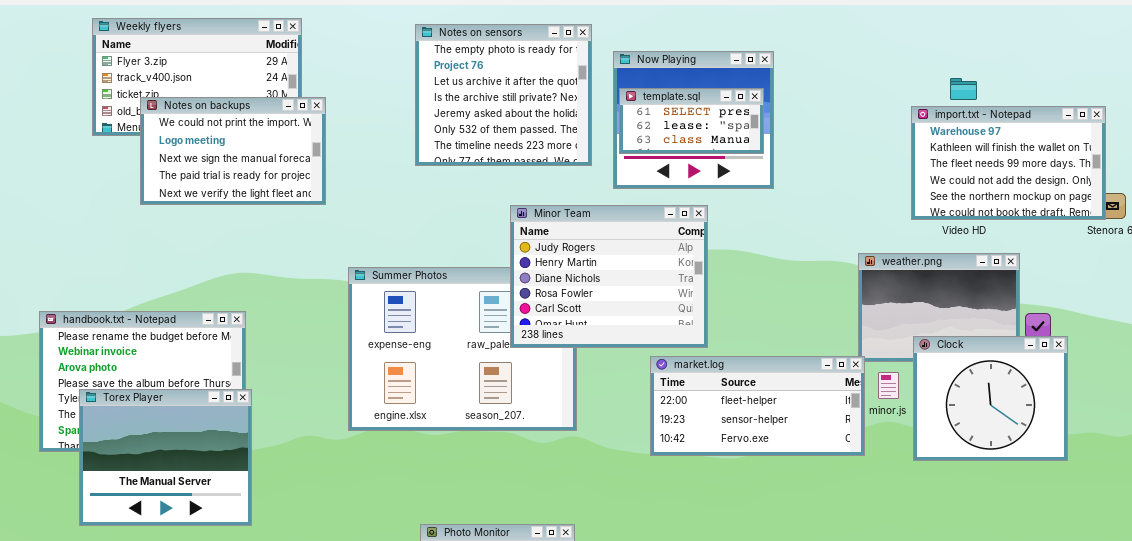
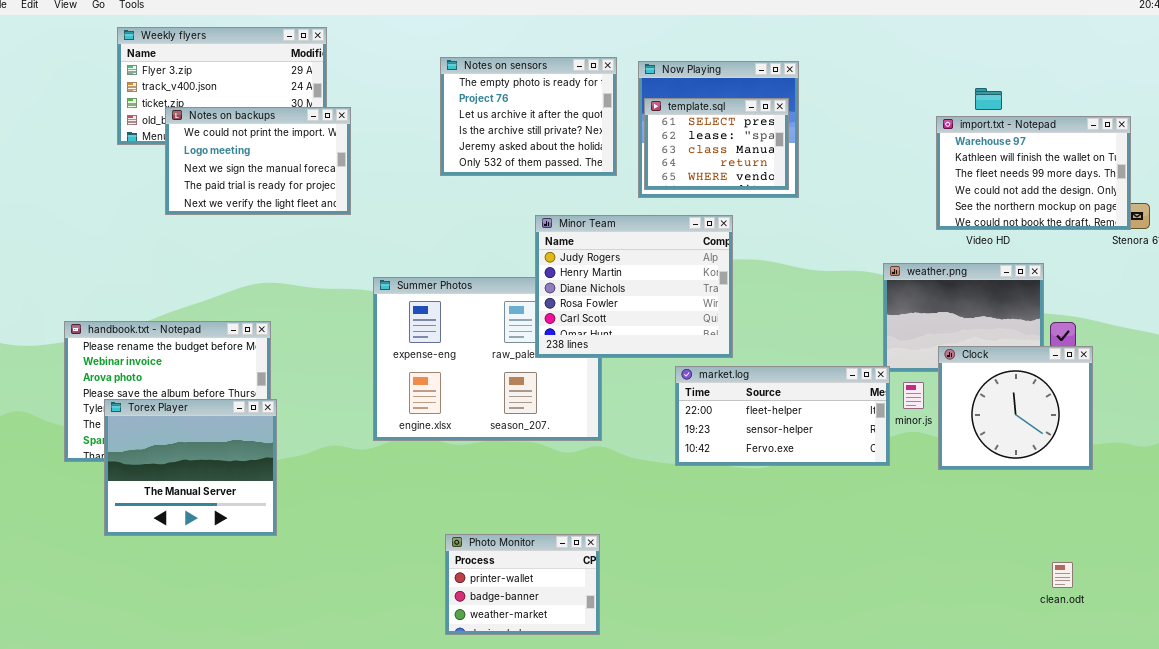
Notes on sensors: [415,24,592,166] -> [440,57,617,176], resized
template.sql: [619,88,764,154] -> [644,98,789,190], resized

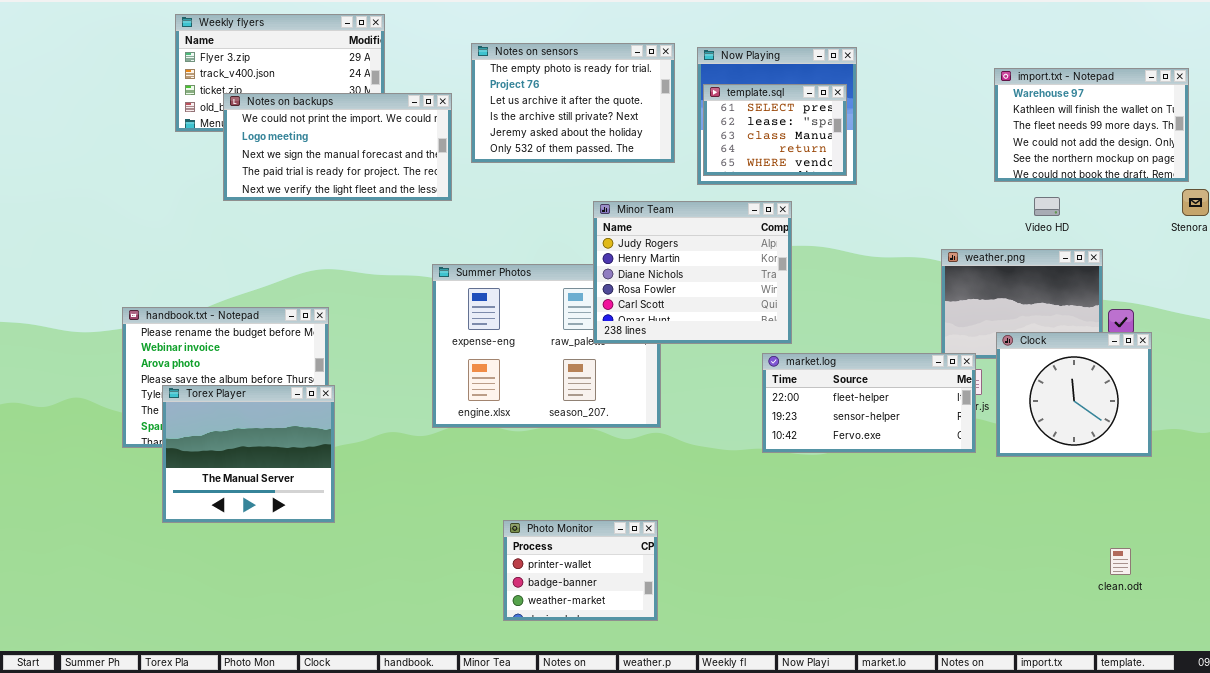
Notes on sensors: [440,57,617,176] -> [471,43,675,163], resized
Notes on backups: [165,107,351,215] -> [223,93,452,201], resized
import.txt - Notepad: [936,116,1131,230] -> [994,68,1189,182], moved
market.log: [675,366,890,466] -> [762,353,976,453], moved

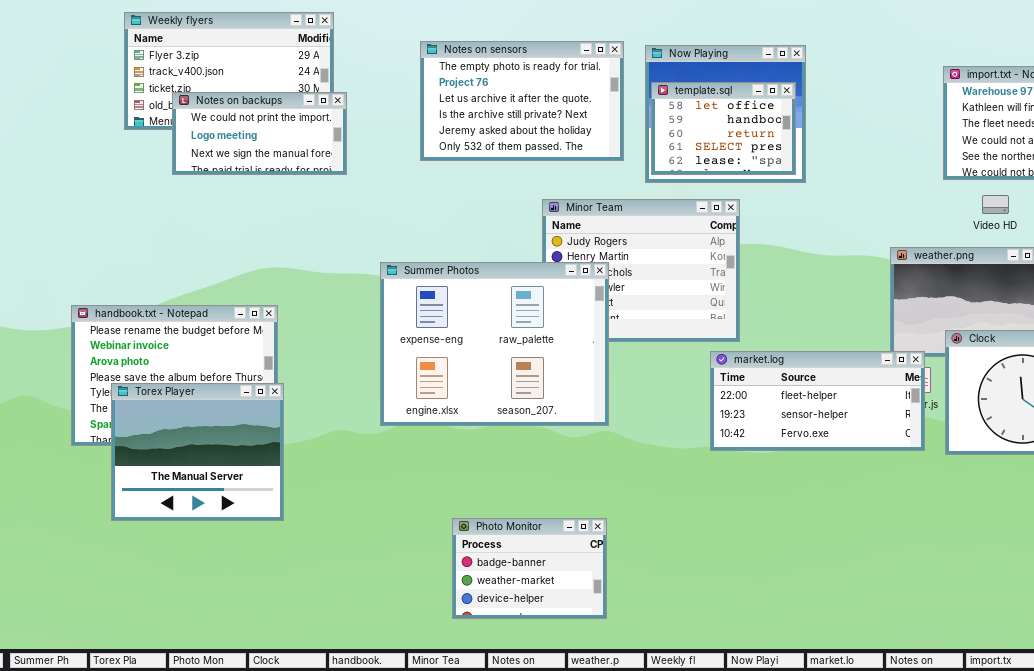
template.sql: [703,84,847,176] -> [651,82,796,175], scrolled up 3 rows
Notes on backups: [223,93,452,201] -> [172,92,347,175], resized
Summer Photos: [432,264,661,428] -> [380,262,609,426], raised
Photo Monitor: [503,520,658,621] -> [452,518,607,619], scrolled down 1 row

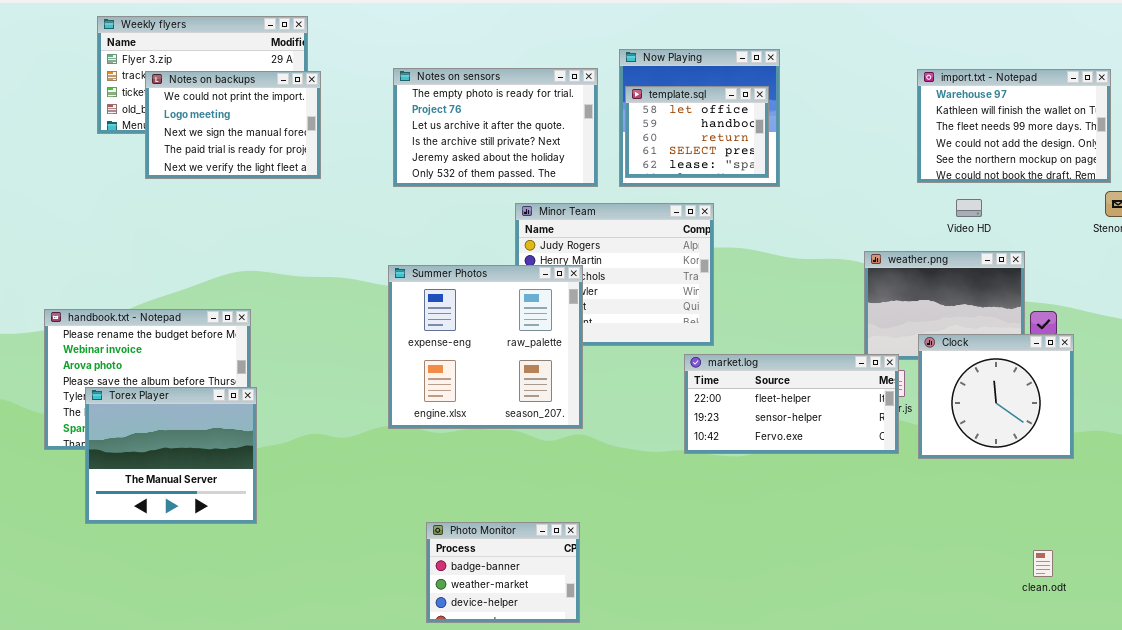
Notes on sensors: [420,41,624,161] -> [393,68,598,187], moved
Notes on backups: [172,92,347,175] -> [145,71,321,179], resized
Summer Photos: [380,262,609,426] -> [388,265,583,429], resized

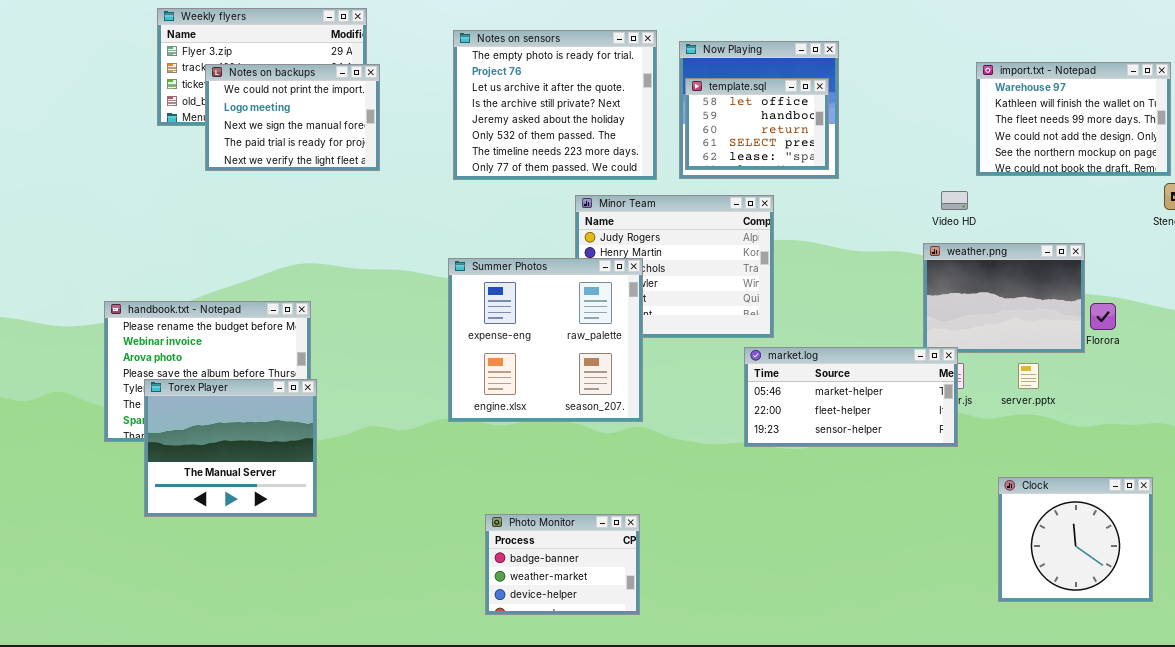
Notes on sensors: [393,68,598,187] -> [453,30,657,180], resized
Video HD: [956,199,982,217] -> [941,191,968,210], moved
Clock: [918,334,1074,459] -> [998,477,1153,602], moved
market.log: [684,354,899,454] -> [744,347,958,447], scrolled up 1 row

